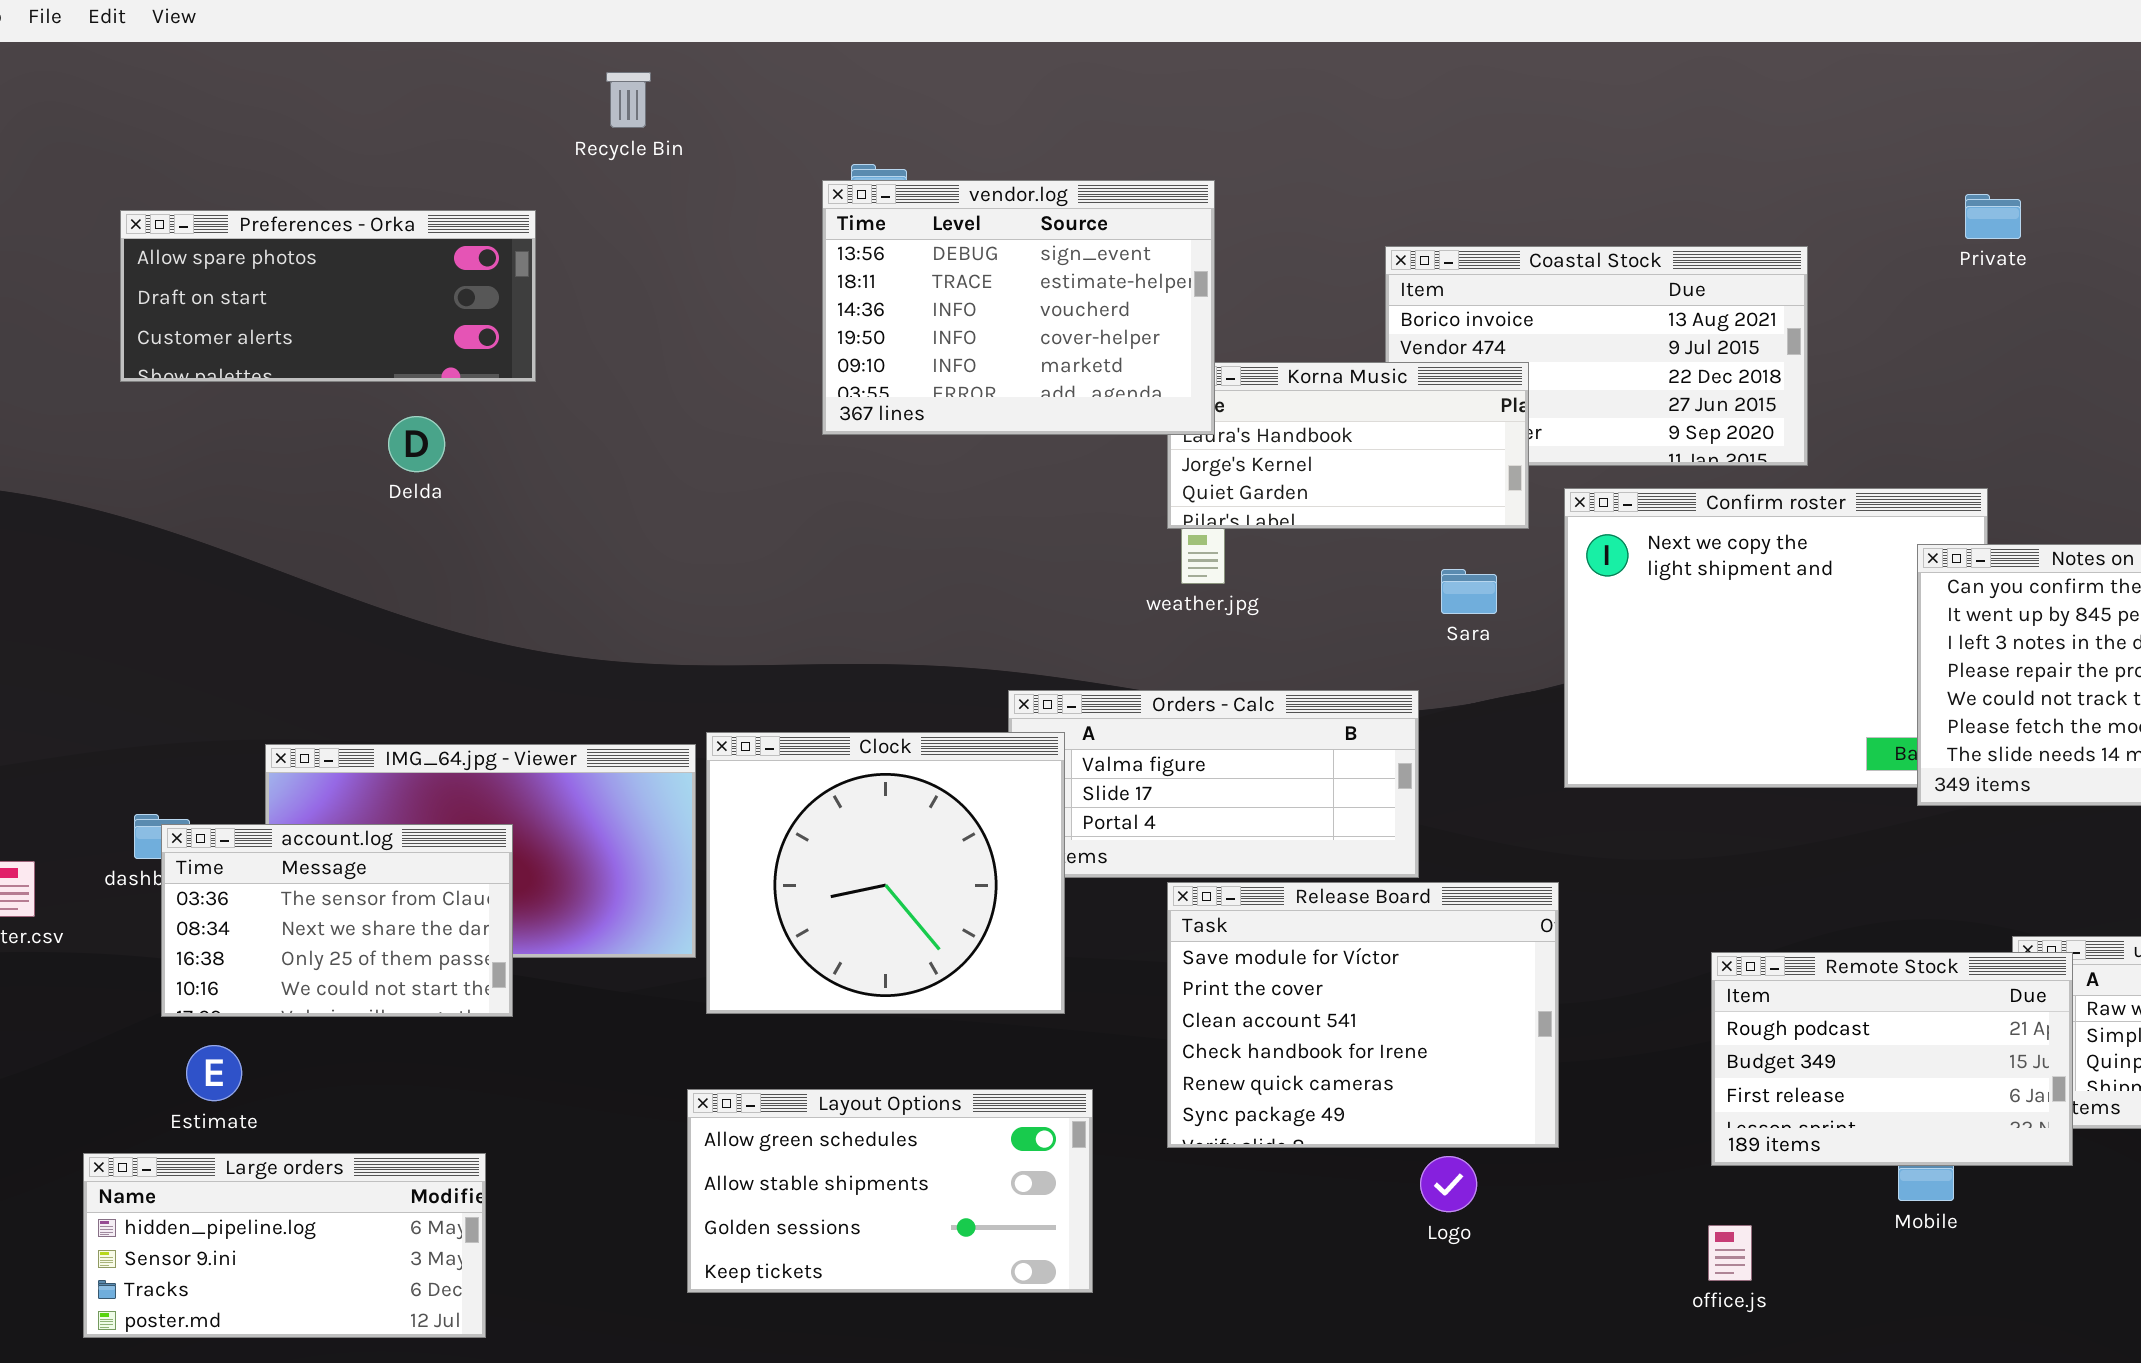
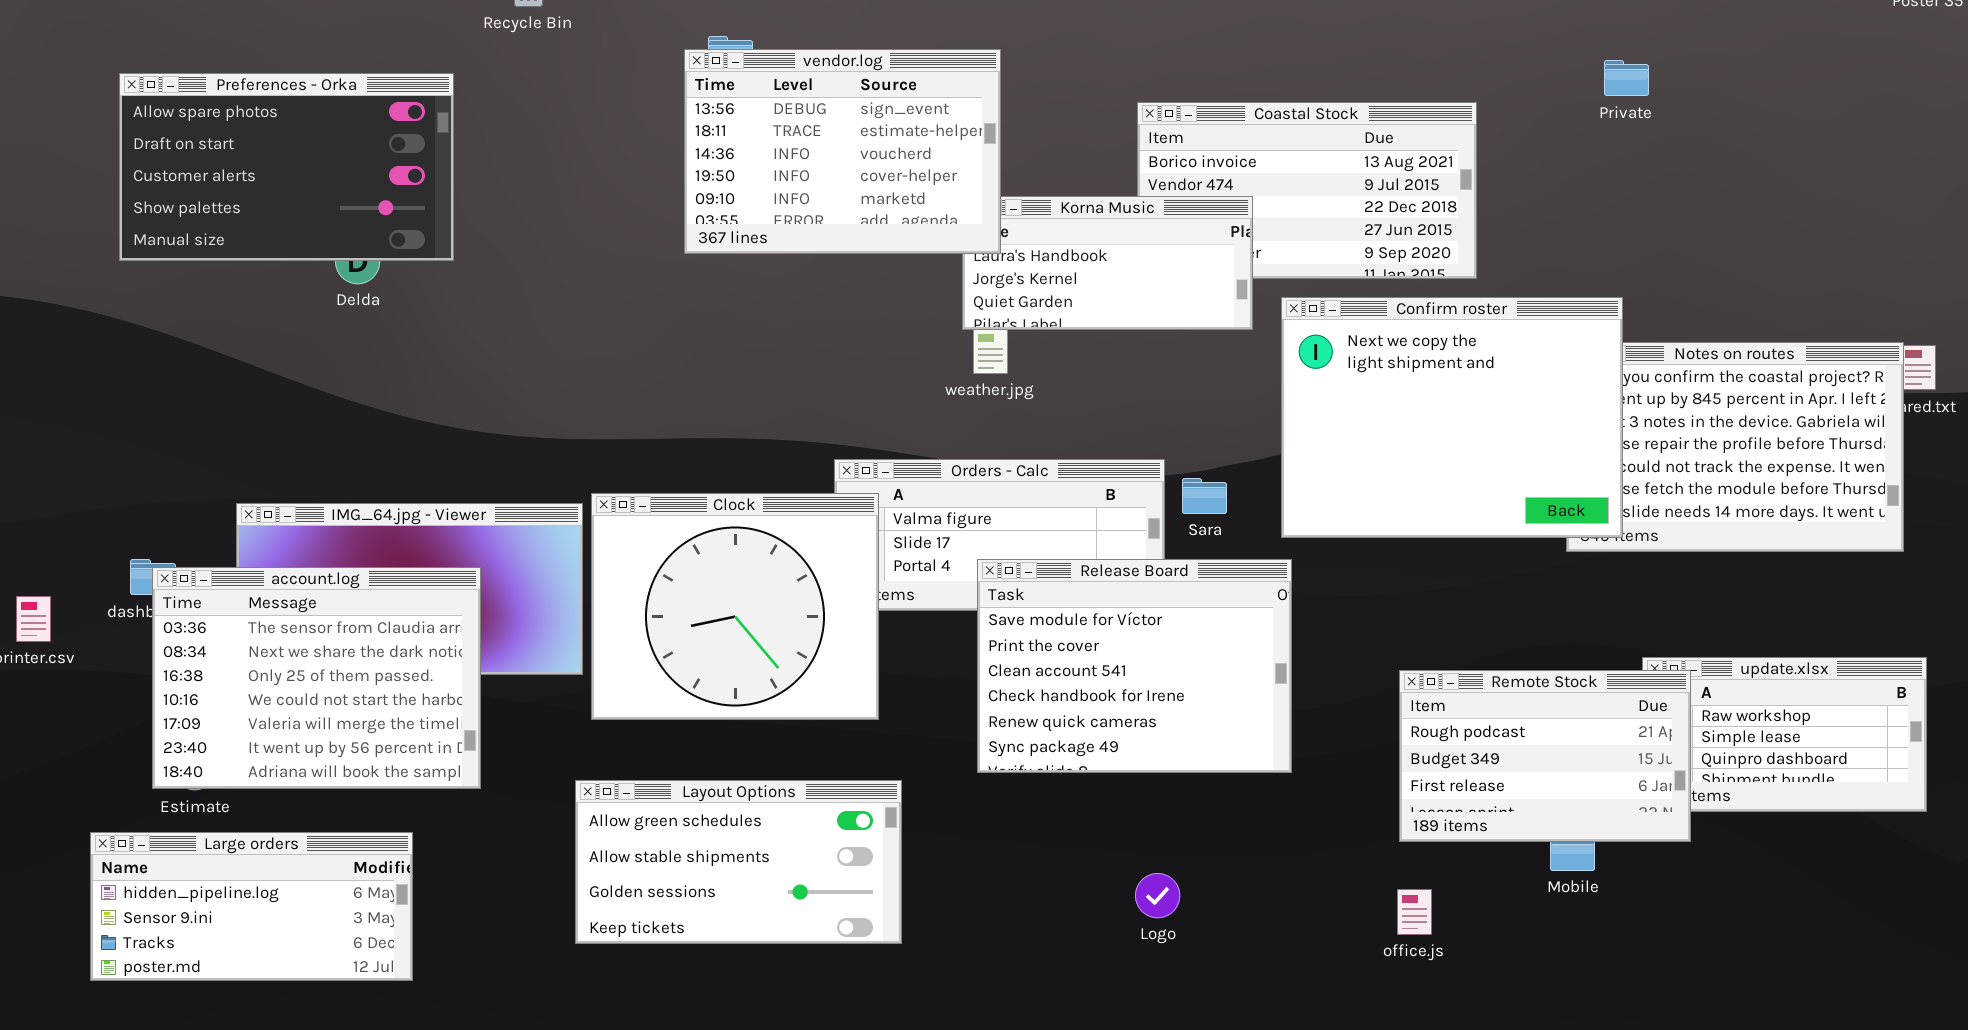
Preferences - Orka: [120,210,536,382] -> [119,73,454,261], resized
Confirm roster: [1564,488,1988,788] -> [1281,297,1623,538], raised
Sara: [1441,569,1497,614] -> [1182,478,1227,514], moved
account.log: [161,824,513,1017] -> [152,567,481,789], resized
Release Board: [1167,882,1559,1148] -> [977,559,1292,773], moved
Logo: [1420,1156,1477,1212] -> [1135,873,1180,918], moved

